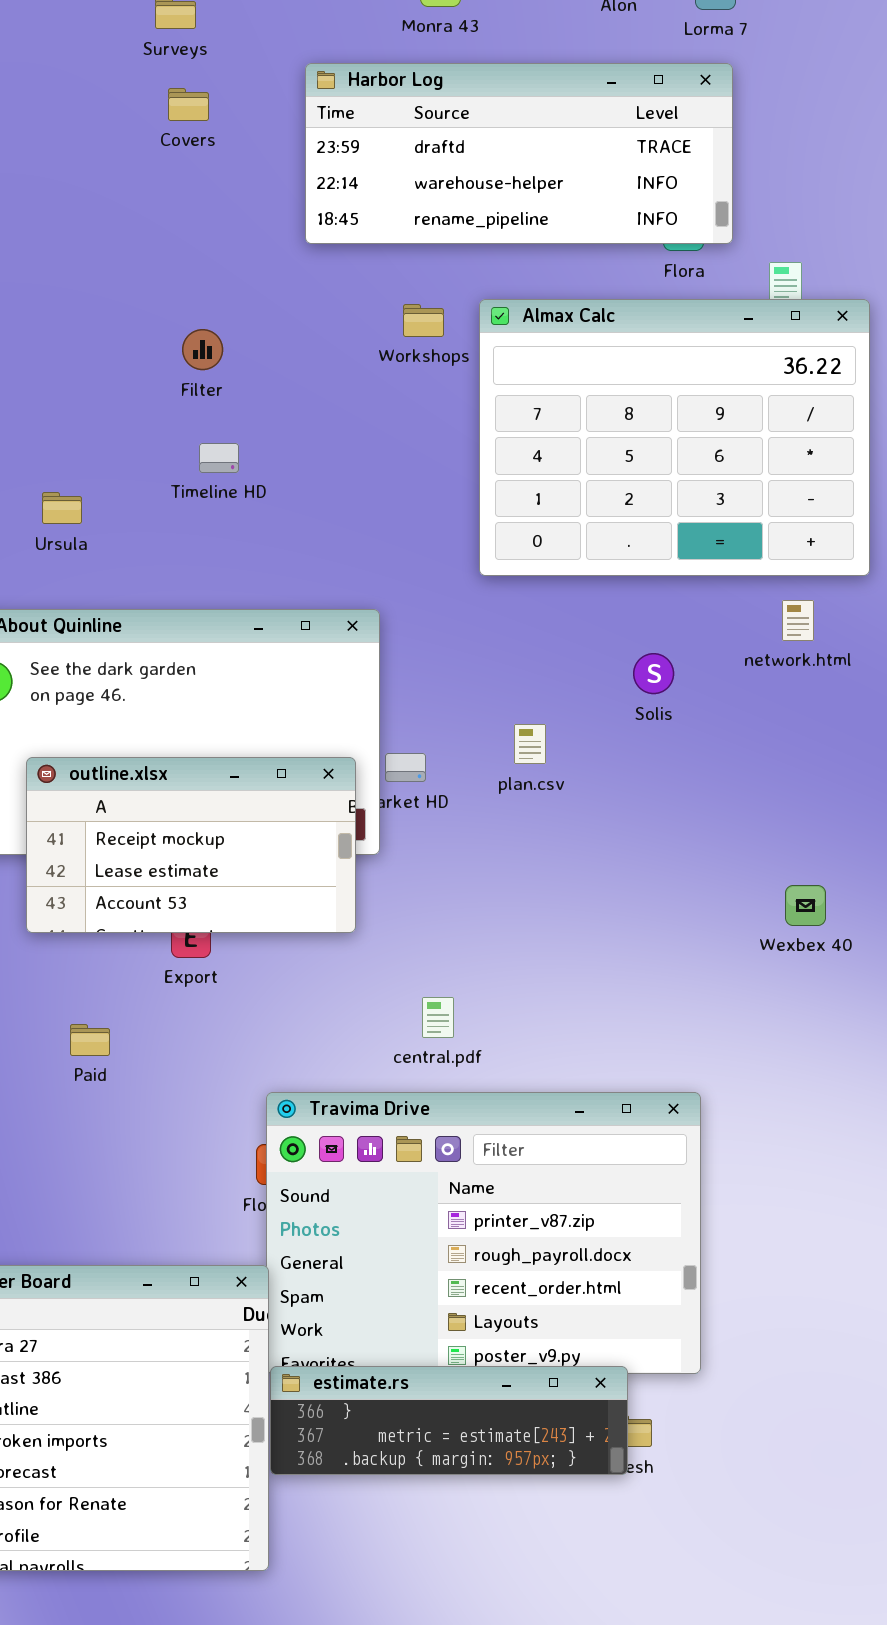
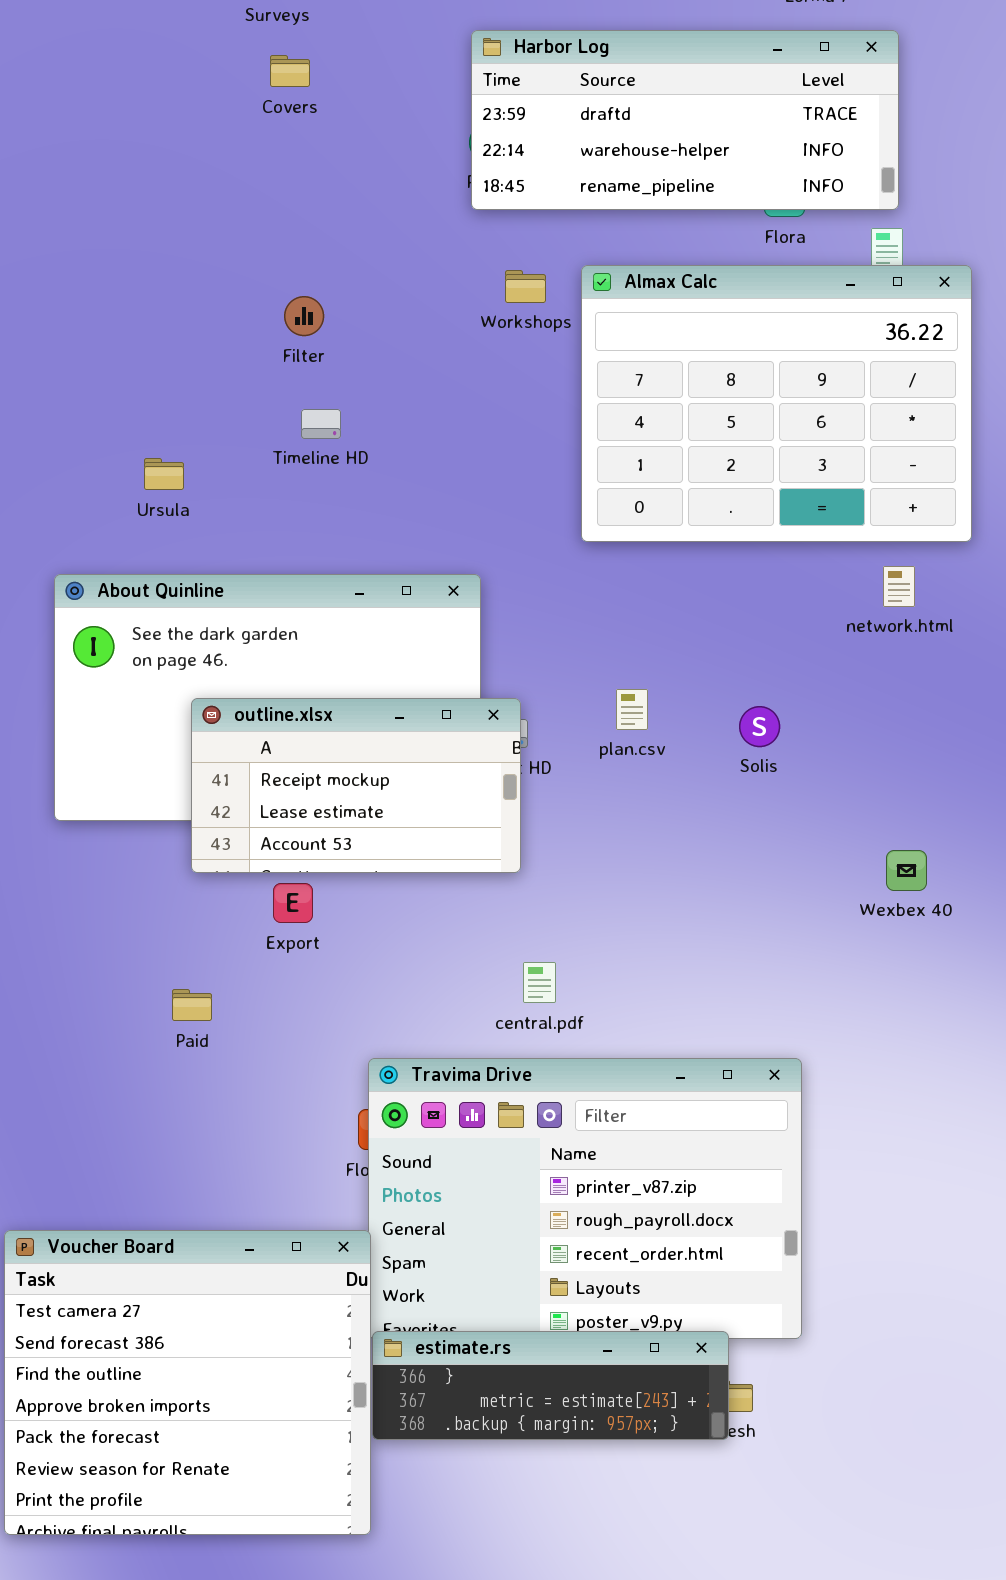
Harbor Log: [305,63,733,244] -> [471,30,899,210], moved
Solis: [633,653,674,694] -> [739,706,780,747], moved
outline.xlsx: [26,757,356,933] -> [191,698,521,873], moved

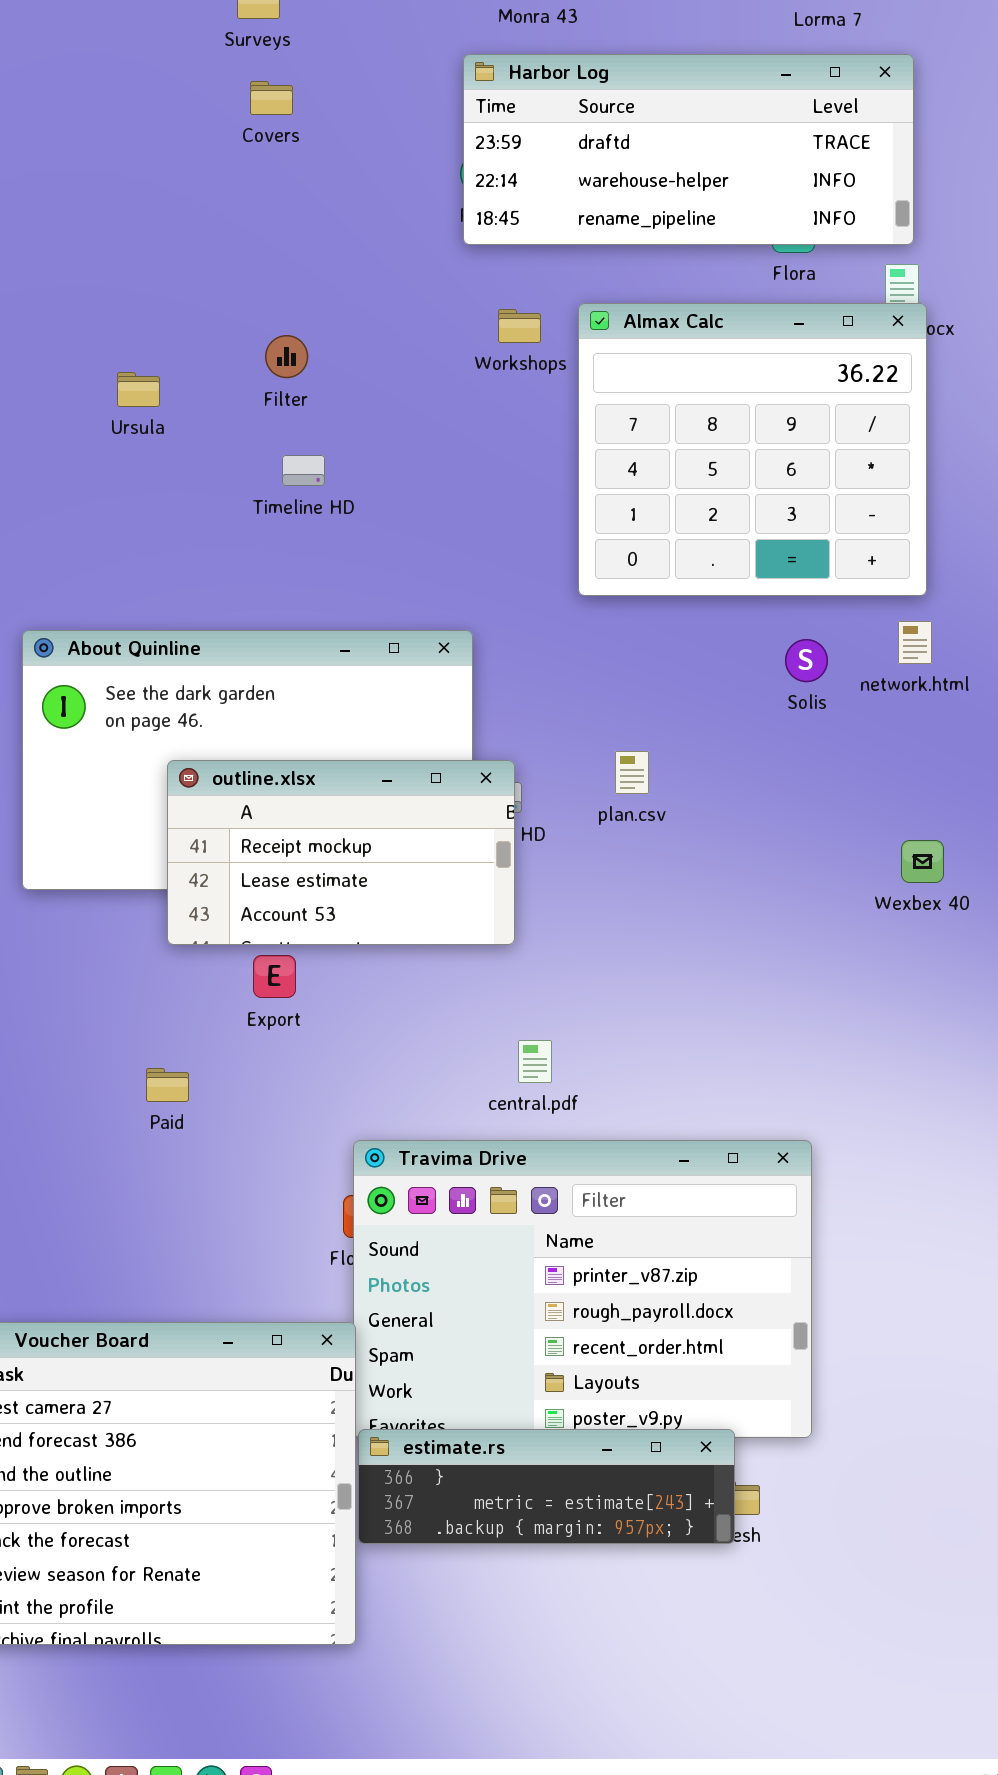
Almax Calc: [581,265,972,542] -> [578,303,927,596], resized
Ursula: [144,458,184,490] -> [117,372,160,407], moved
Solis: [739,706,780,747] -> [785,639,828,682], moved
Wexbex 40: [886,850,927,891] -> [901,840,944,883], moved

